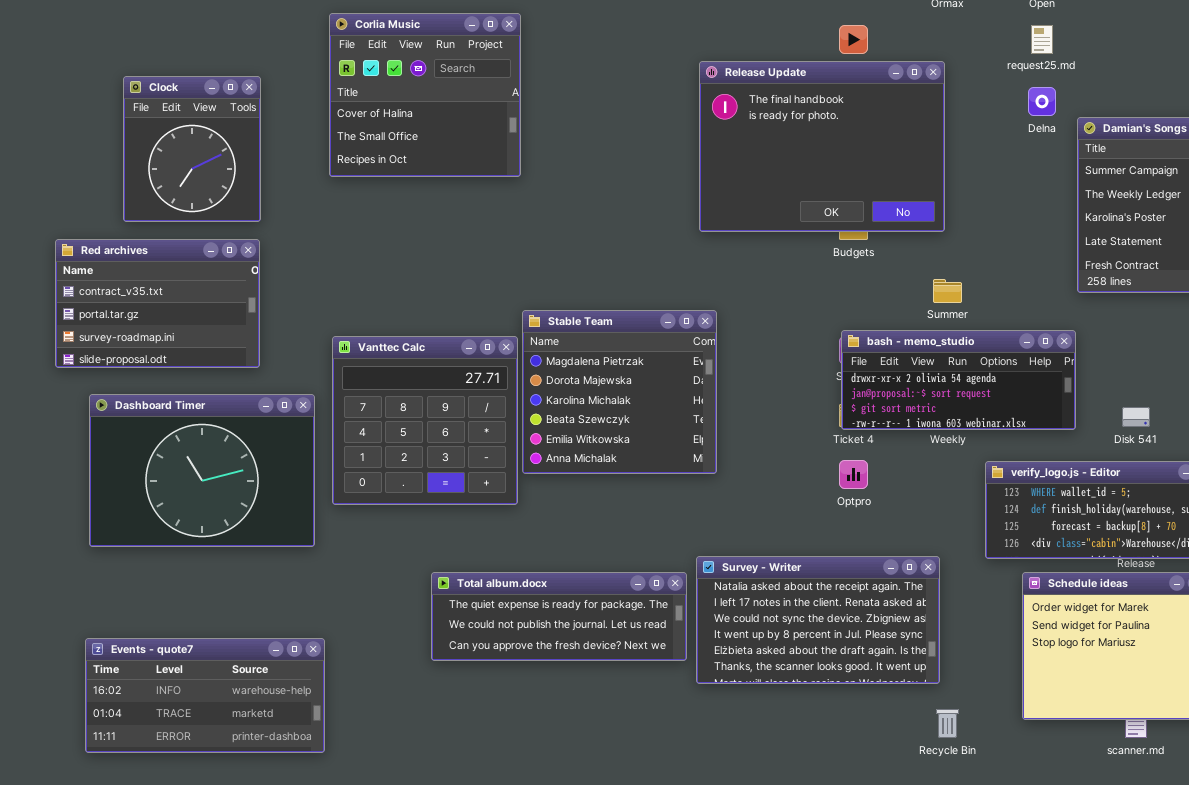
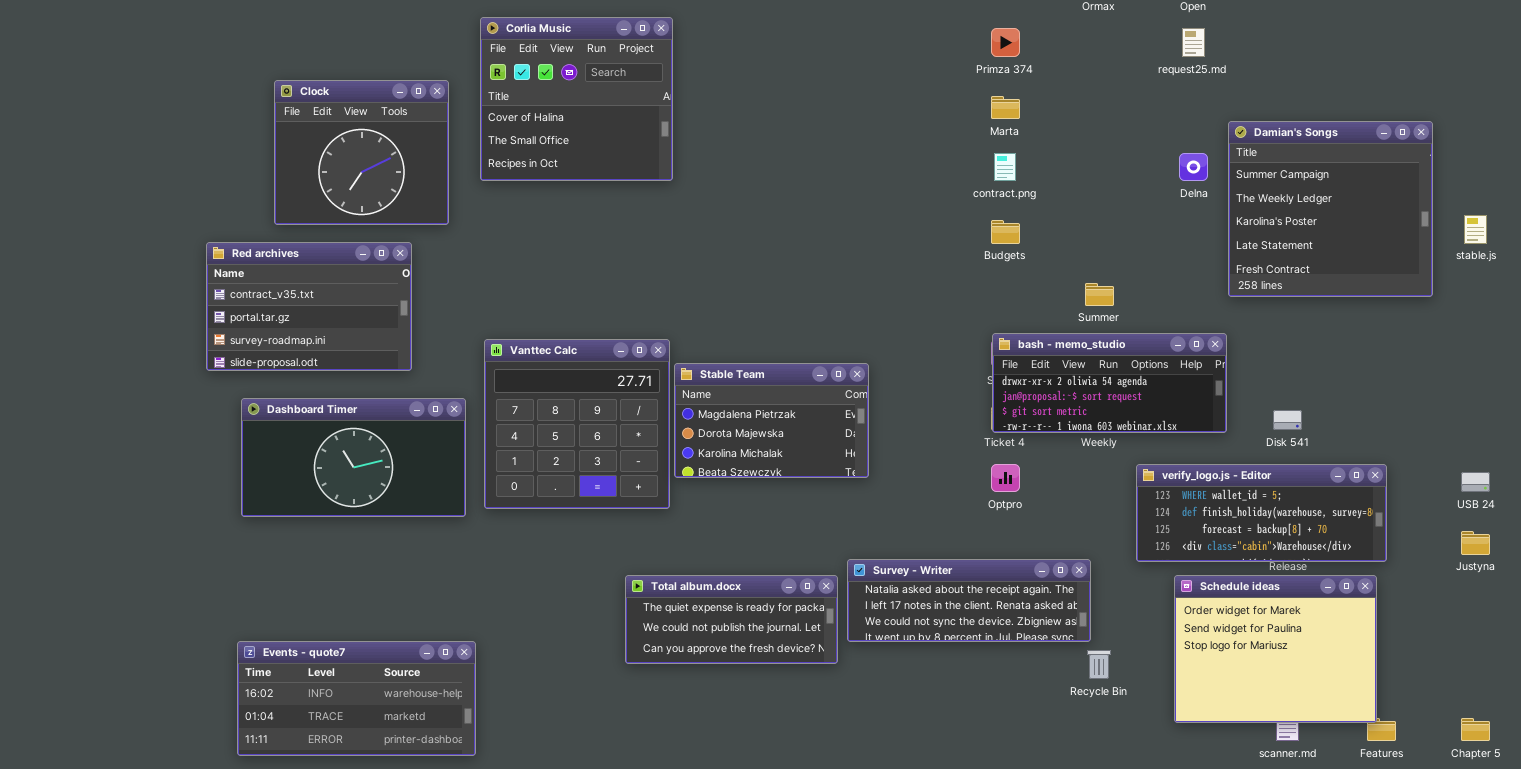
Release Update: [699,61,945,232] -> none, closed
Clock: [123,76,261,222] -> [274,80,449,225], resized
Delna: [1028,87,1056,116] -> [1179,153,1208,181], moved
Stable Team: [522,310,717,474] -> [674,363,869,478], resized
Dashboard Timer: [89,394,315,547] -> [241,398,466,517], resized
Survey - Writer: [696,556,940,684] -> [847,559,1091,642], resized
Total album.docx: [431,572,687,661] -> [625,575,838,664], resized
Recycle Bin: [936,709,959,738] -> [1087,650,1111,679], moved

